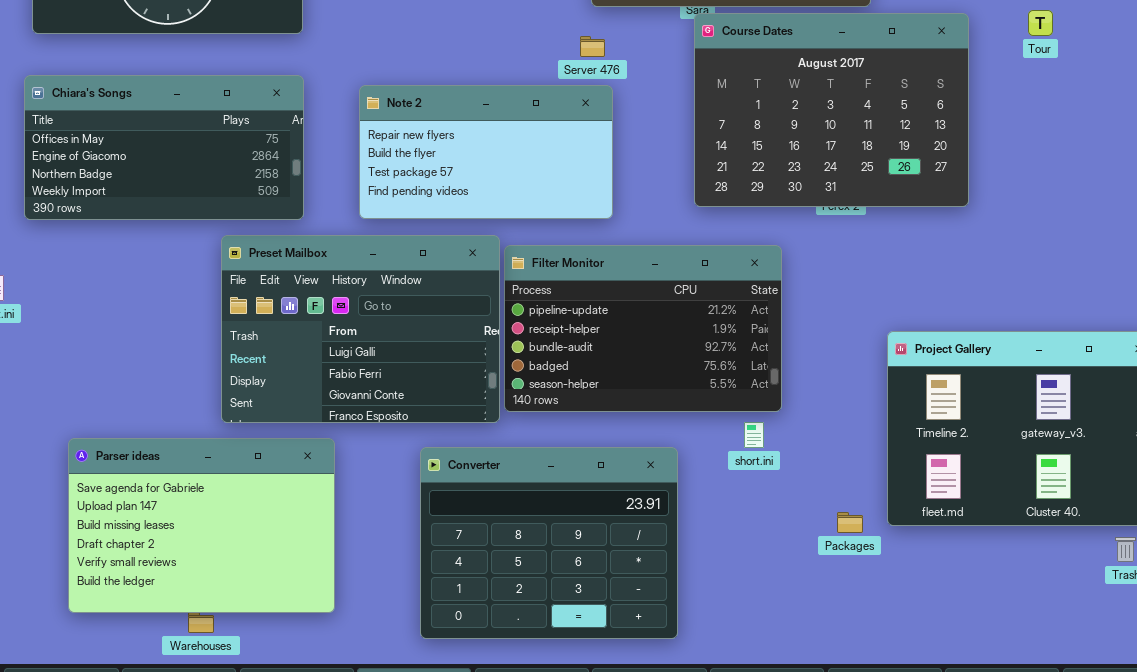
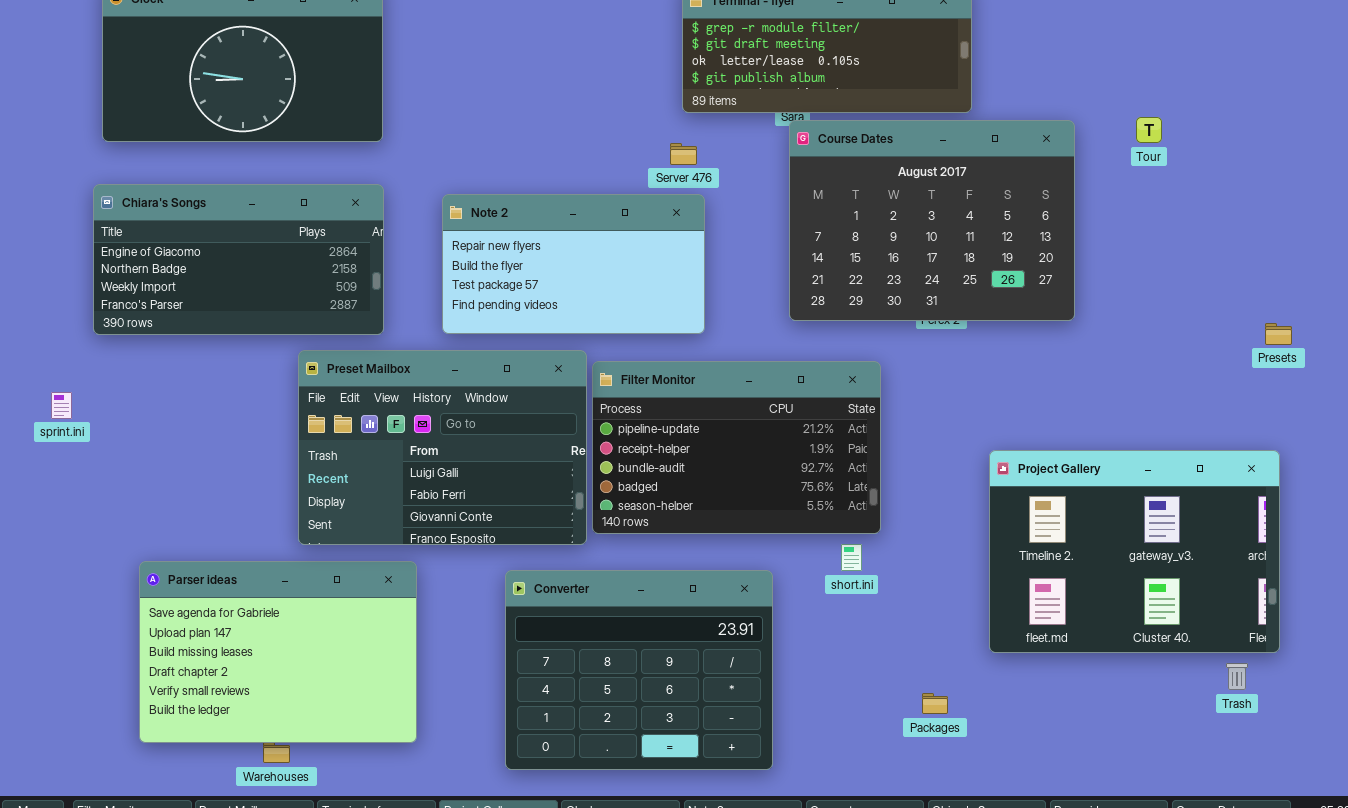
Chiara's Songs: [24,75,304,220] -> [93,184,384,335], scrolled down 1 row
Packages: [837,512,863,533] -> [922,693,948,714], moved

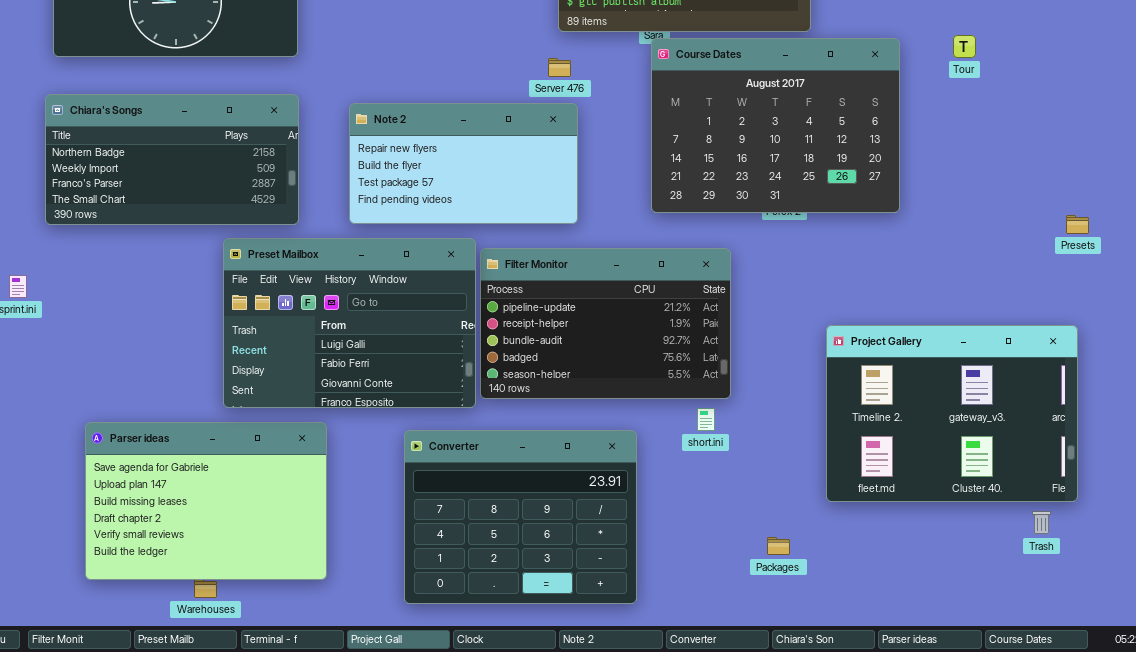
Chiara's Songs: [93,184,384,335] -> [45,94,299,225], scrolled down 1 row

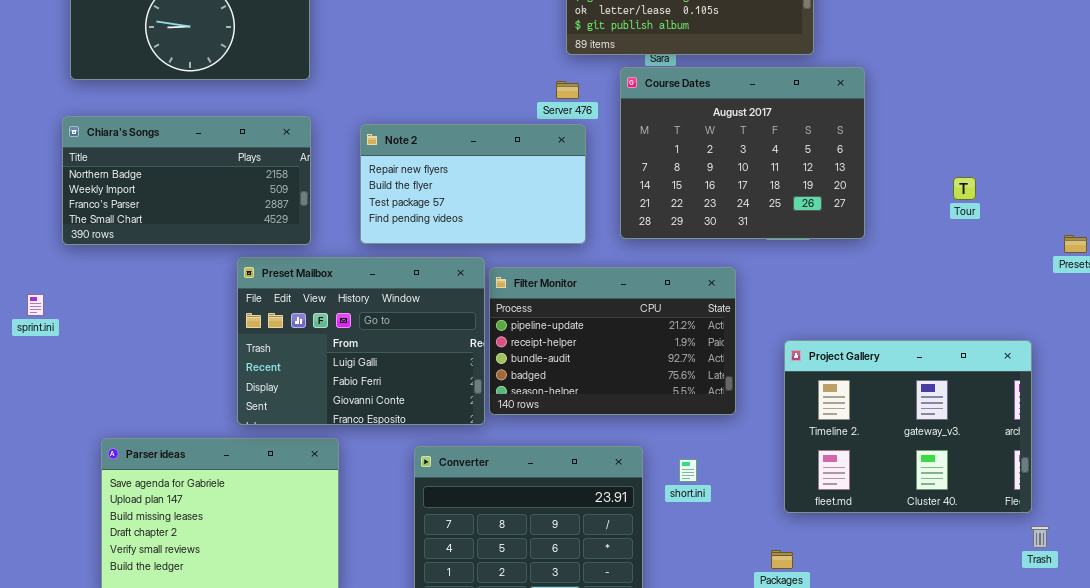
Tour: [953,35,976,58] -> [953,177,976,200], moved
Course Dates: [651,38,900,213] -> [620,67,865,239], moved
Project Gallery: [826,325,1078,502] -> [784,340,1032,513], moved
short.ini: [697,408,715,431] -> [679,459,697,482], moved

